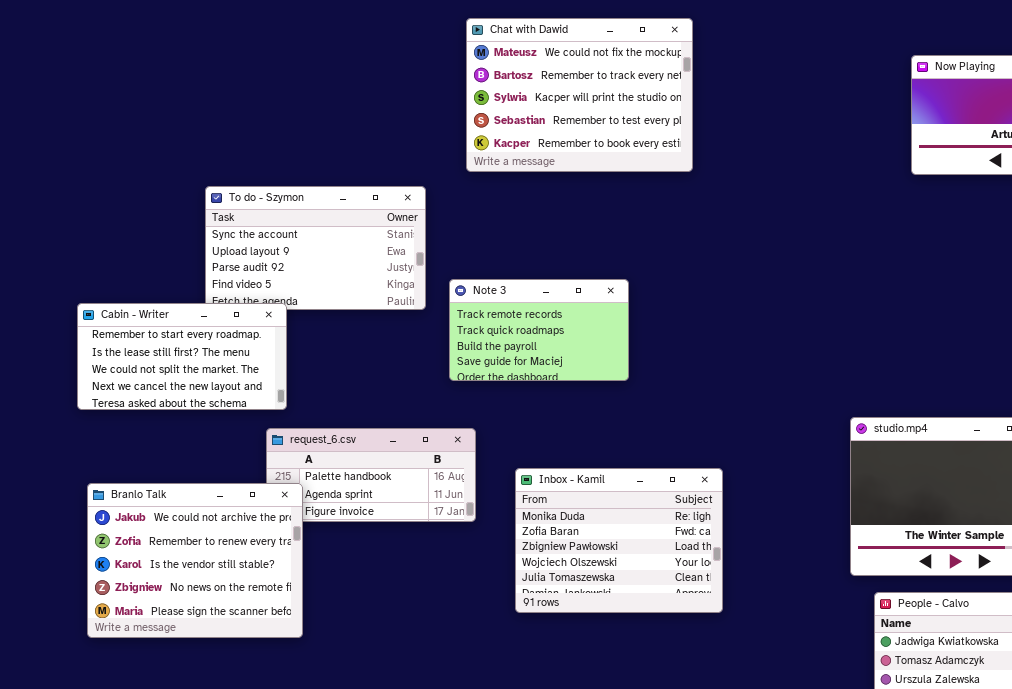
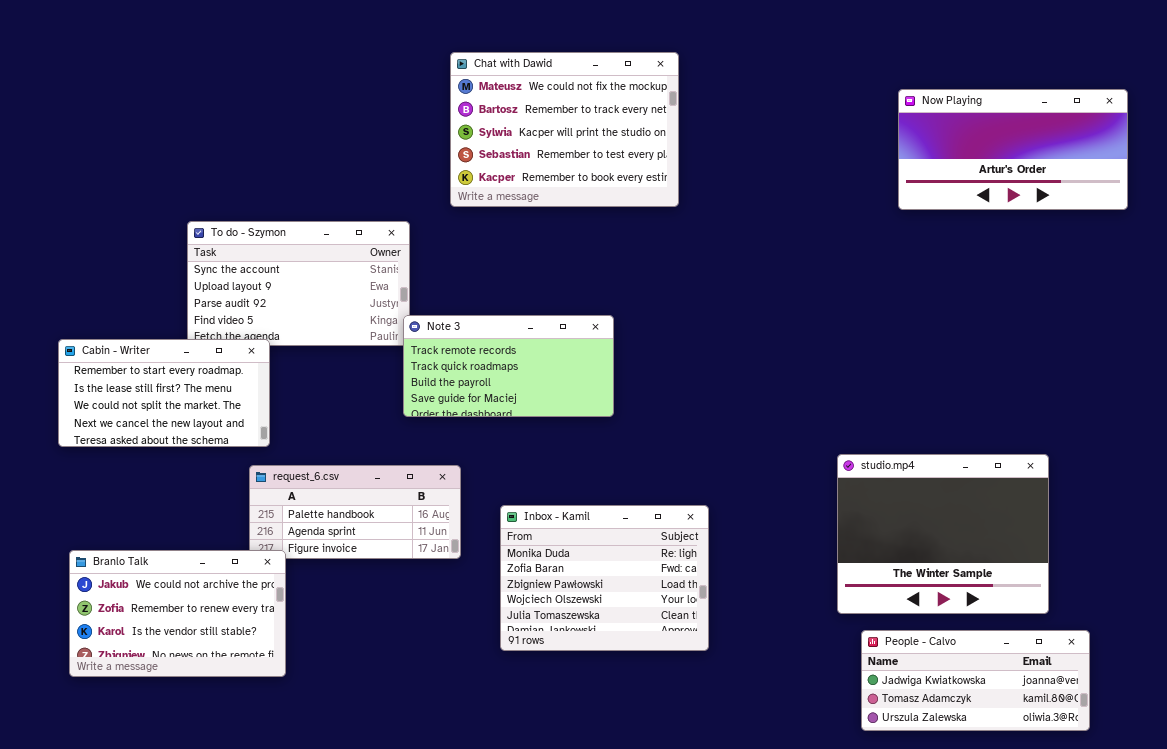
Note 3: [449,279,629,381] -> [403,315,614,417], resized
Branlo Talk: [87,483,303,638] -> [69,550,286,677], resized

